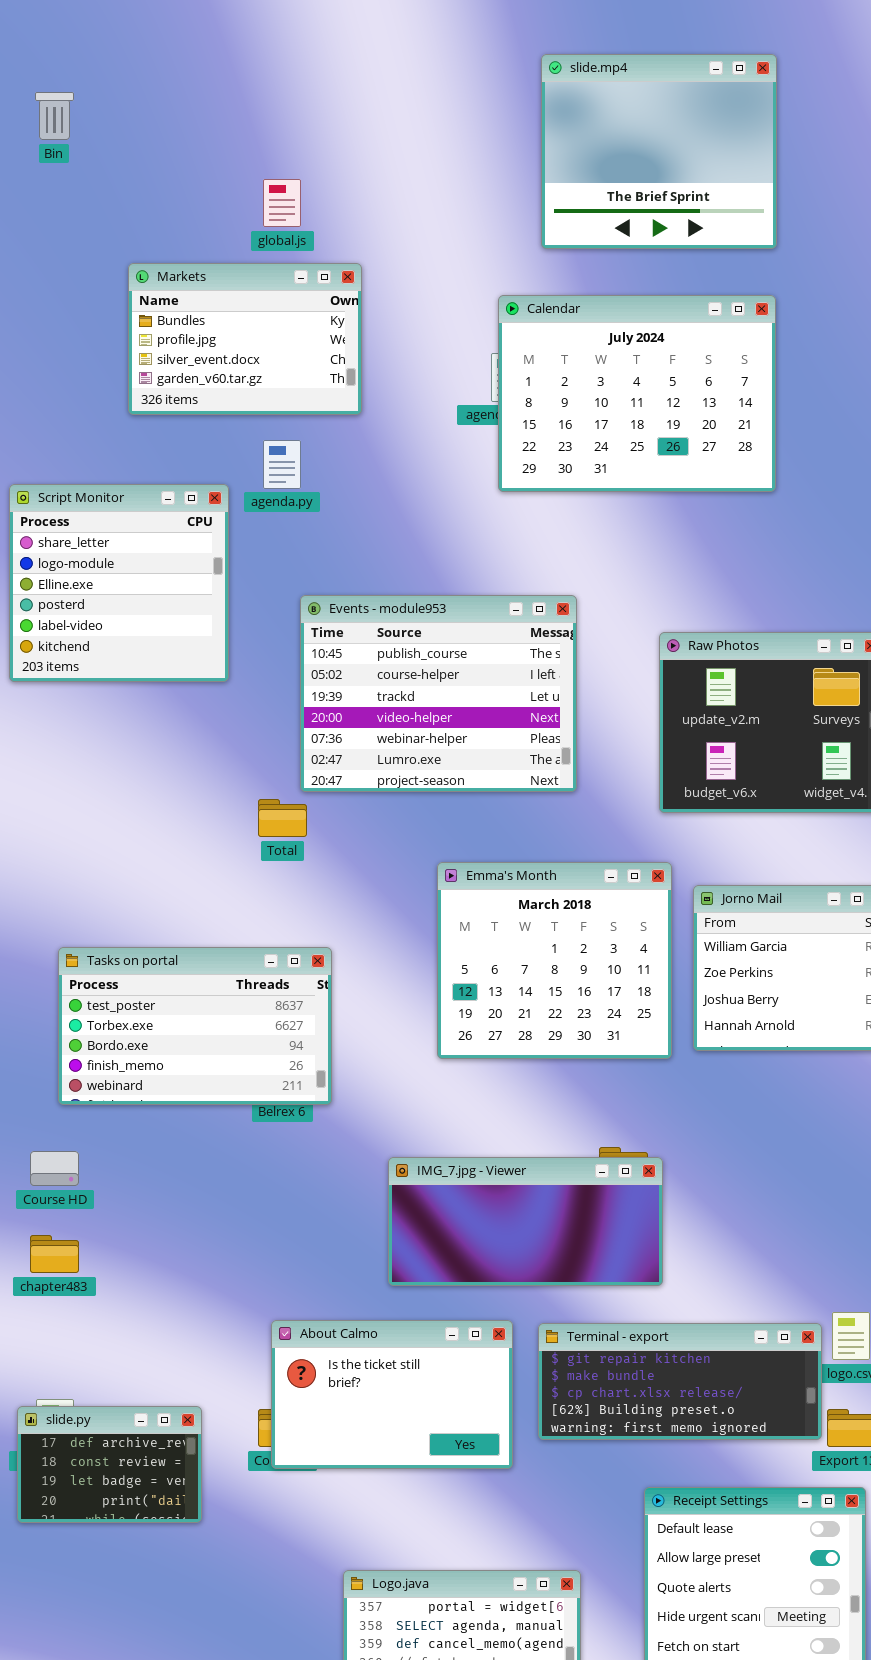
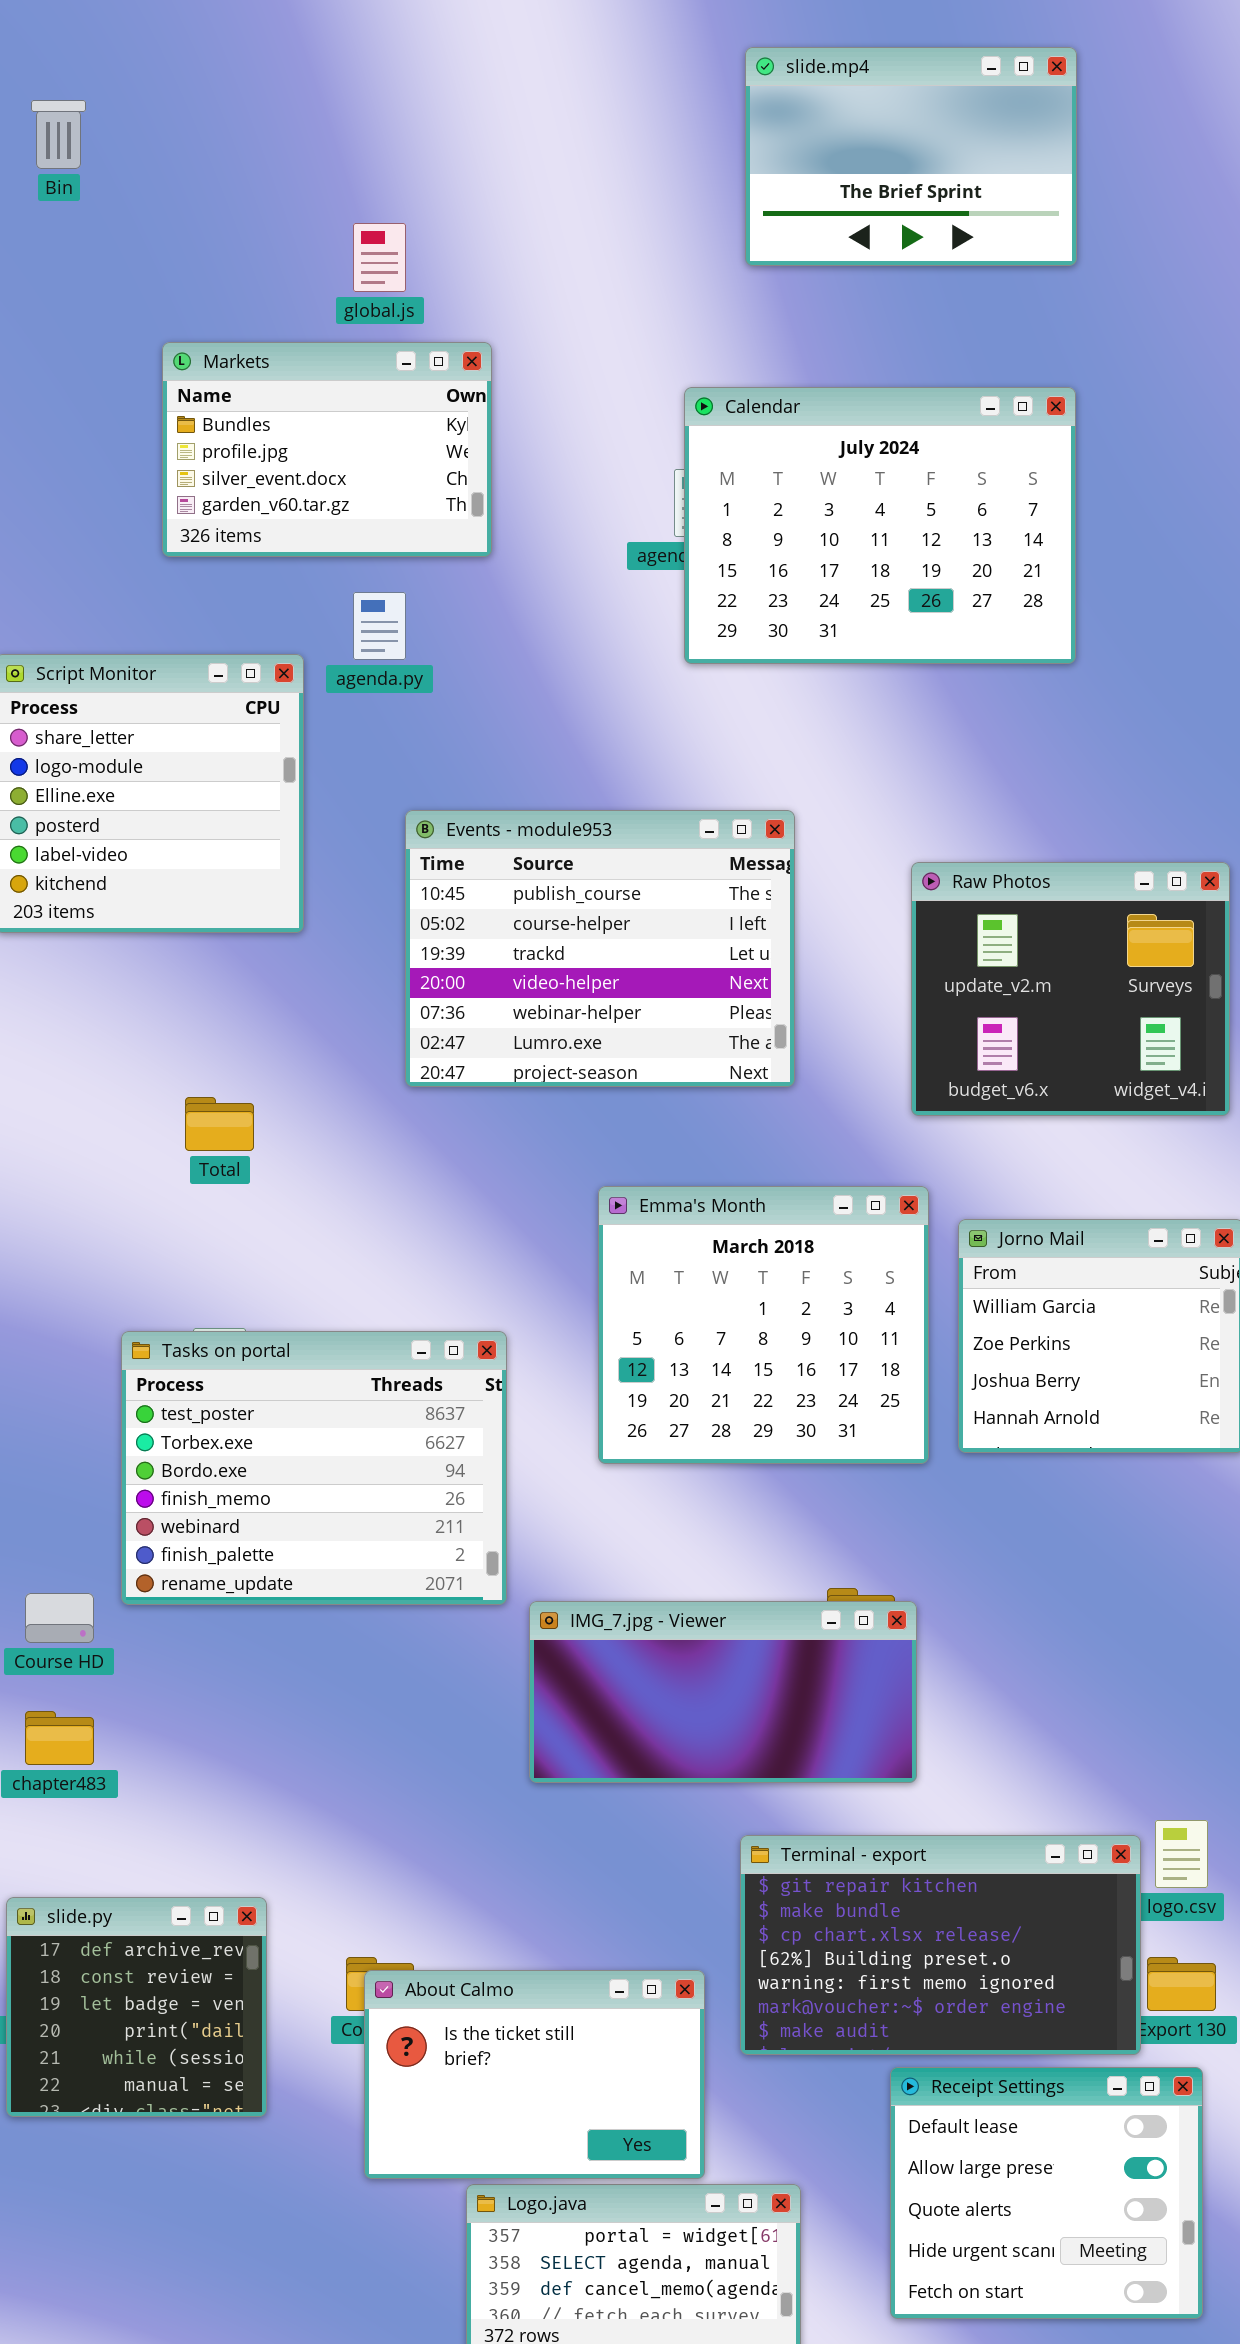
slide.mp4: [541,54,777,249] -> [745,47,1077,266], resized
Total: [258,799,307,837] -> [185,1097,254,1151], moved
Tasks on portal: [58,947,332,1105] -> [121,1331,507,1605], moved, resized
About Calmo: [271,1320,513,1469] -> [364,1970,705,2179], moved
Terminal - export: [538,1323,822,1440] -> [740,1835,1141,2055], resized
slide.py: [17,1406,202,1523] -> [6,1897,267,2117], resized

